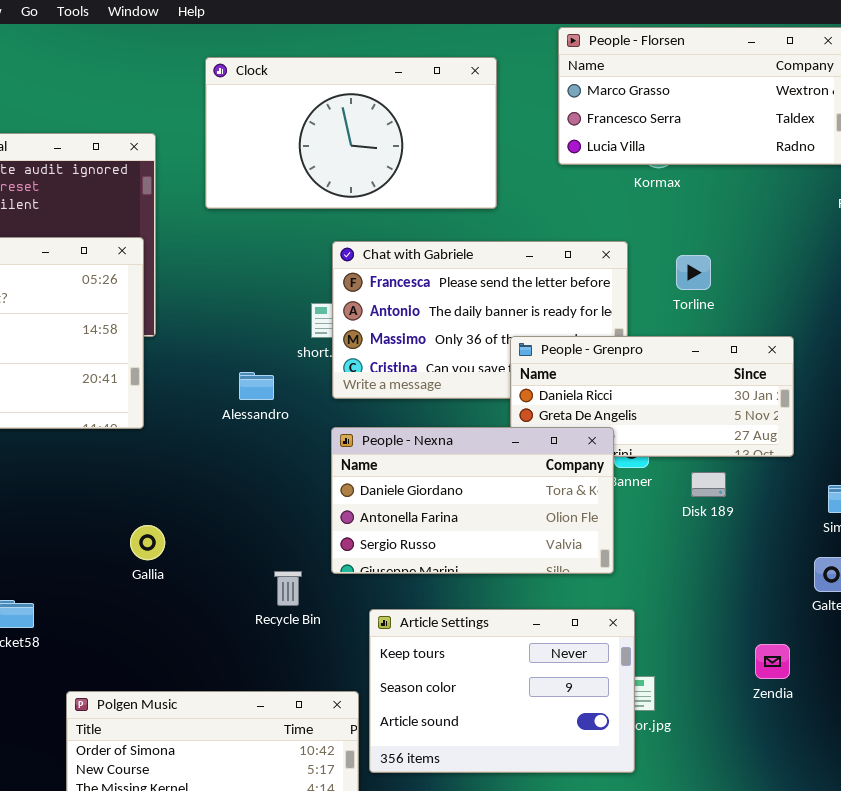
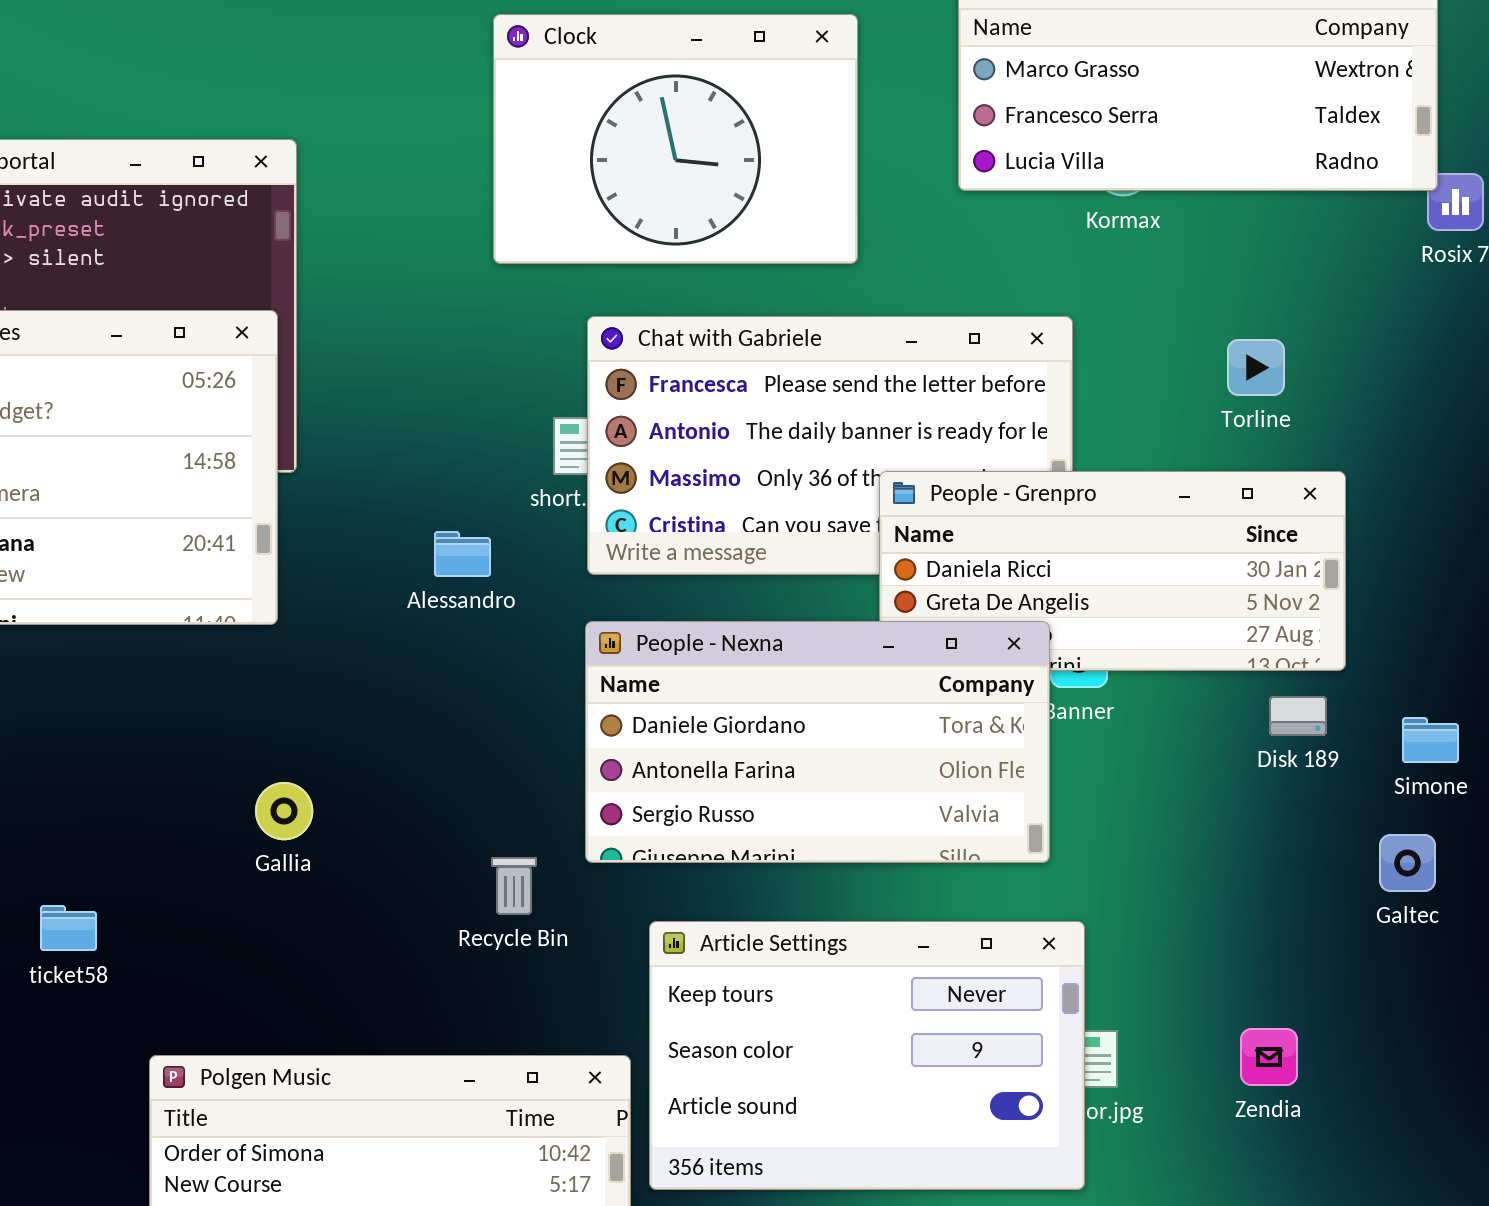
Clock: [205,57,497,209] -> [493,14,858,264], resized
Torline: [676,255,711,290] -> [1227,339,1285,396], moved
Disk 189: [691,472,726,497] -> [1269,696,1327,736], moved
Zendia: [755,644,790,679] -> [1240,1028,1298,1086], moved

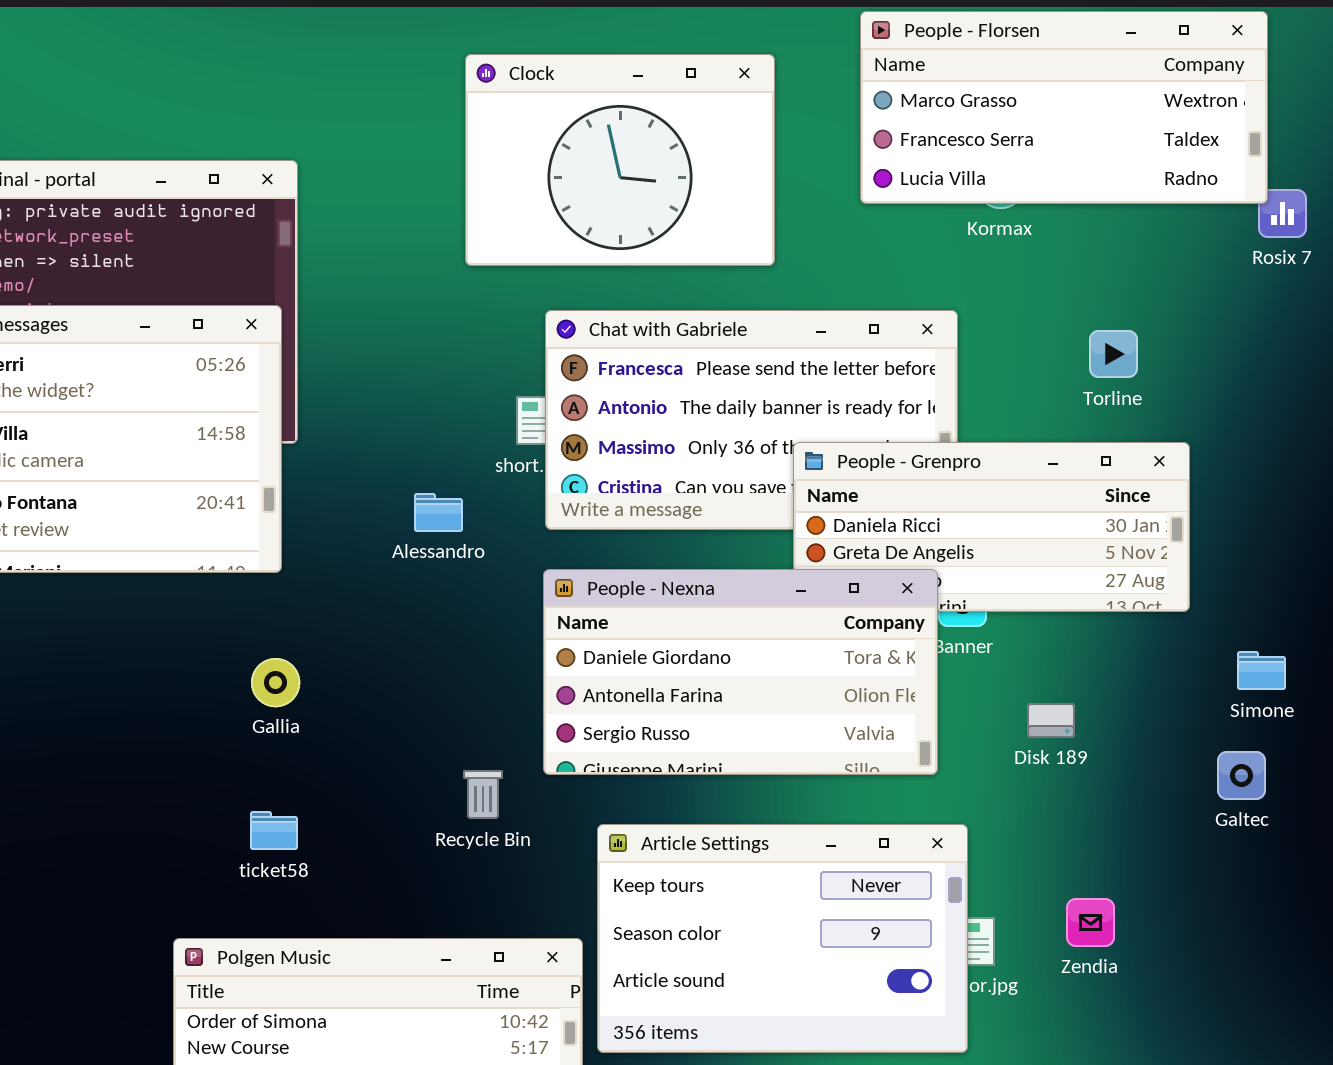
Disk 189: [1269,696,1327,736] -> [1027,703,1075,738], moved
Gallia: [255,782,313,840] -> [251,658,300,707], moved
ticket58: [40,905,97,951] -> [250,811,298,850], moved
Zendia: [1240,1028,1298,1086] -> [1066,898,1115,947], moved

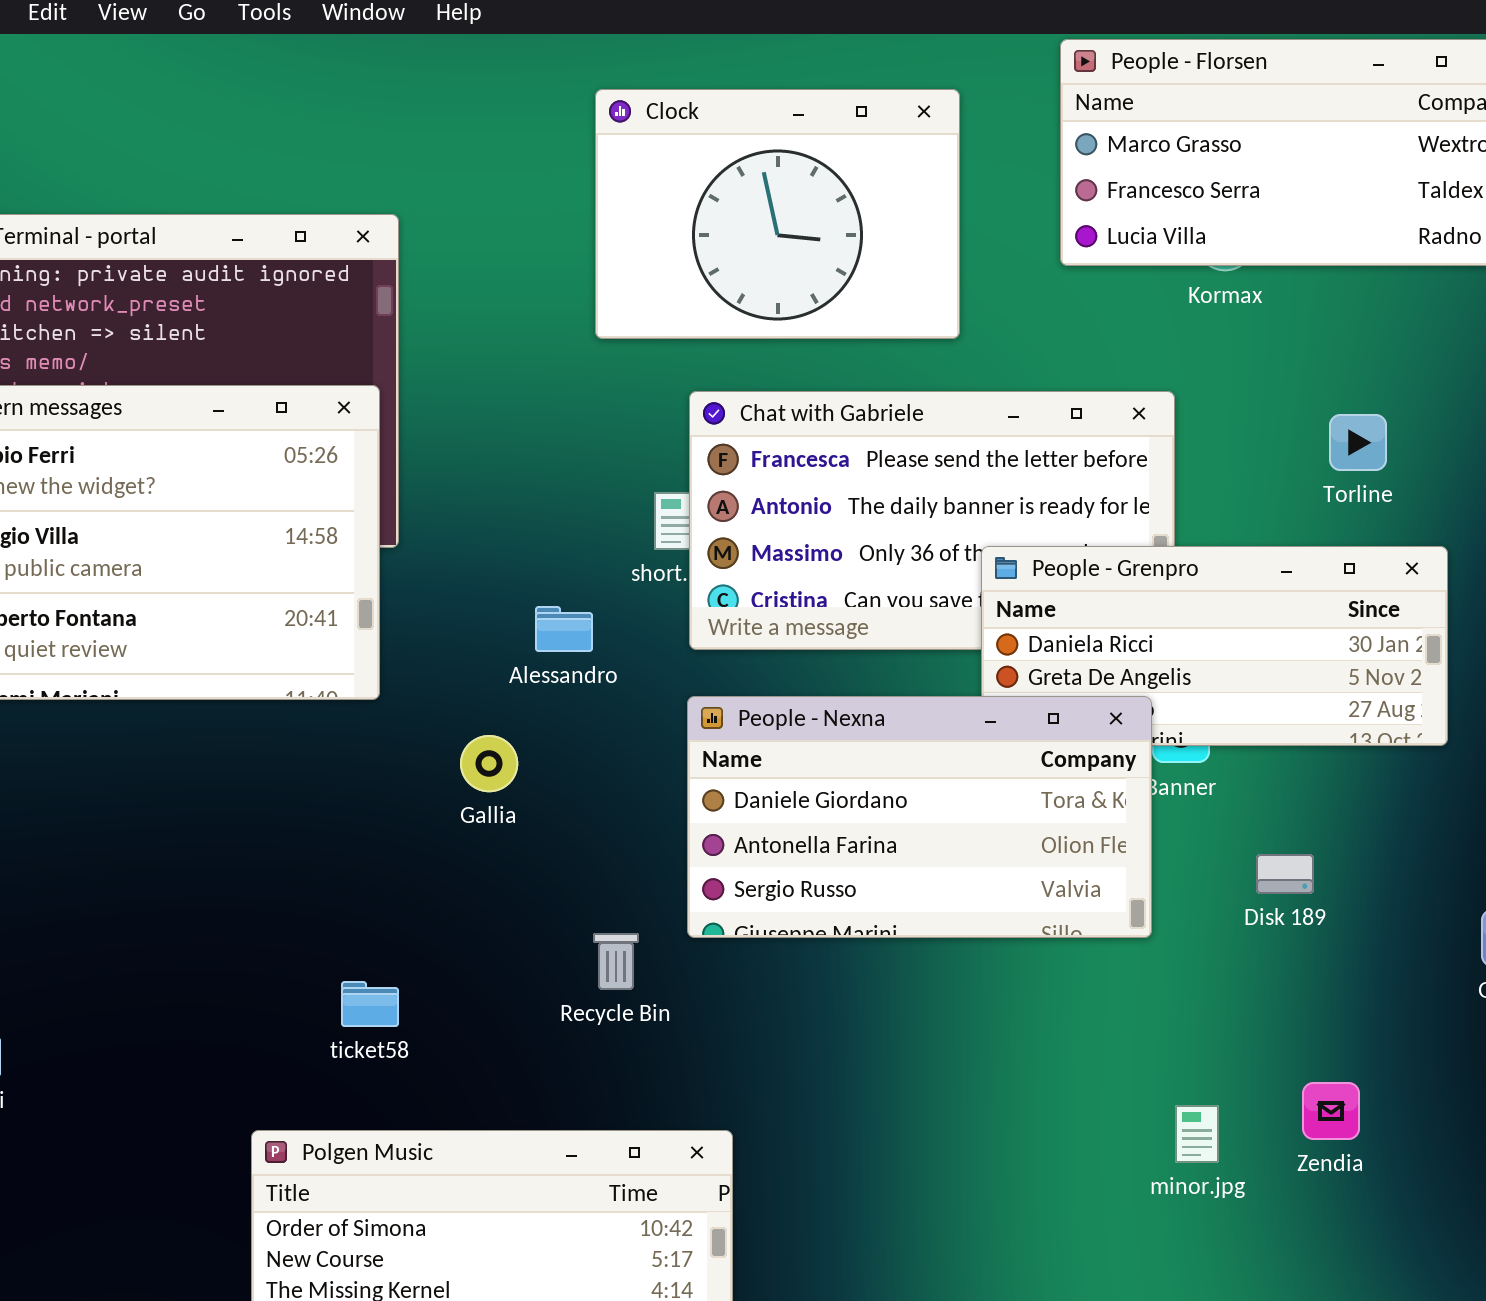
Gallia: [251,658,300,707] -> [460,735,518,792], moved
Article Settings: [597,824,968,1053] -> none, closed

